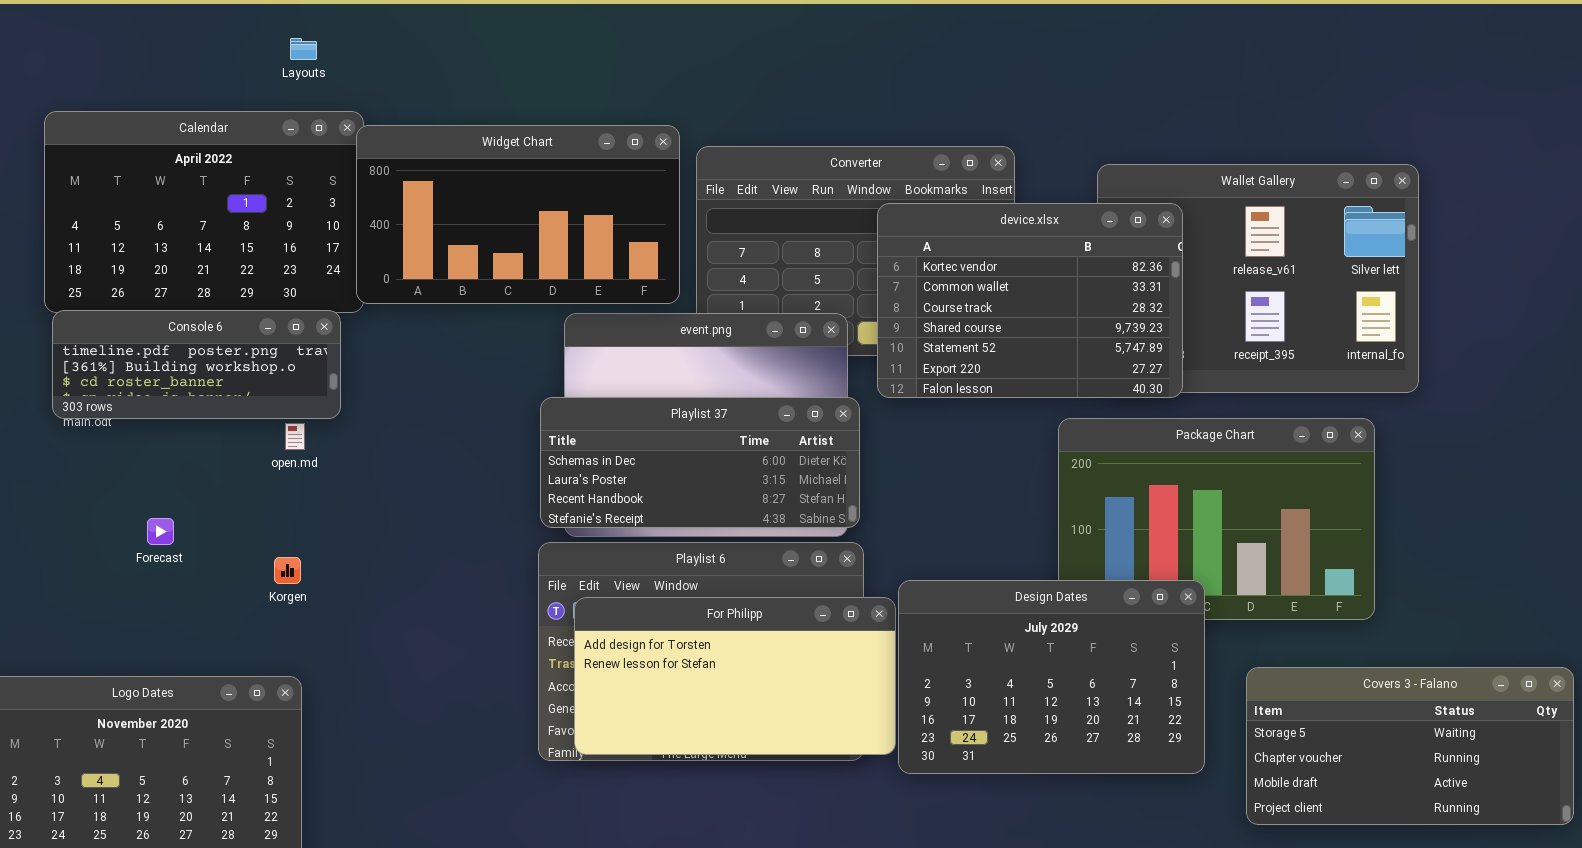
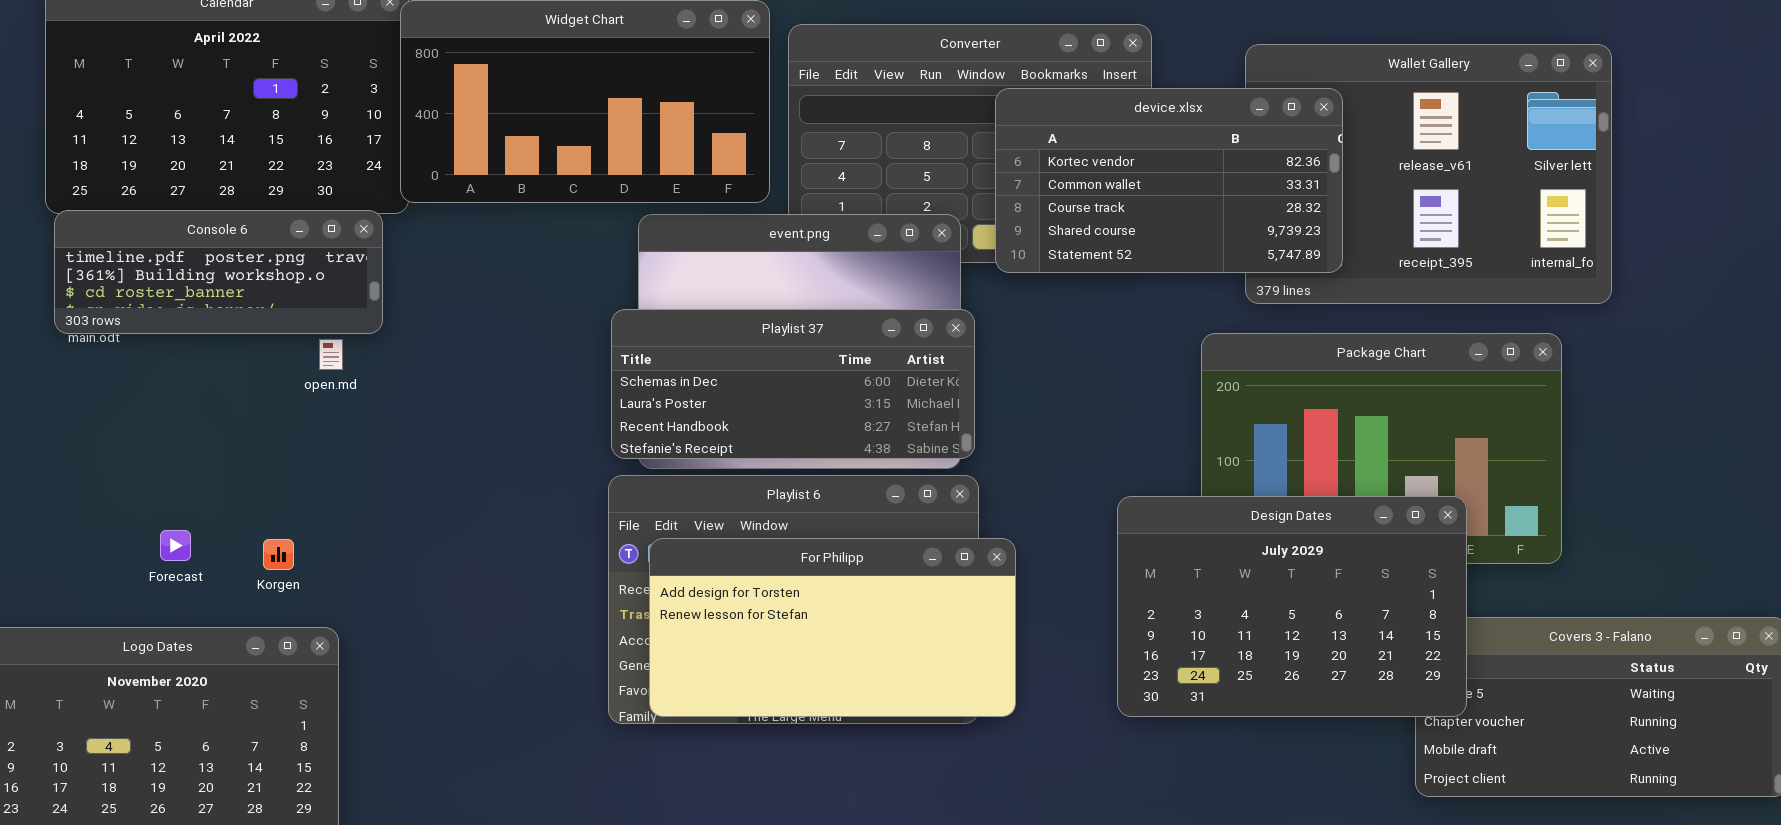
device.xlsx: [877,203,1183,398] -> [995,88,1343,273], resized
Forecast: [147,518,174,545] -> [160,530,191,561], moved
Korgen: [274,557,301,584] -> [263,539,294,570], moved
Design Dates: [898,580,1205,774] -> [1117,496,1467,717], moved

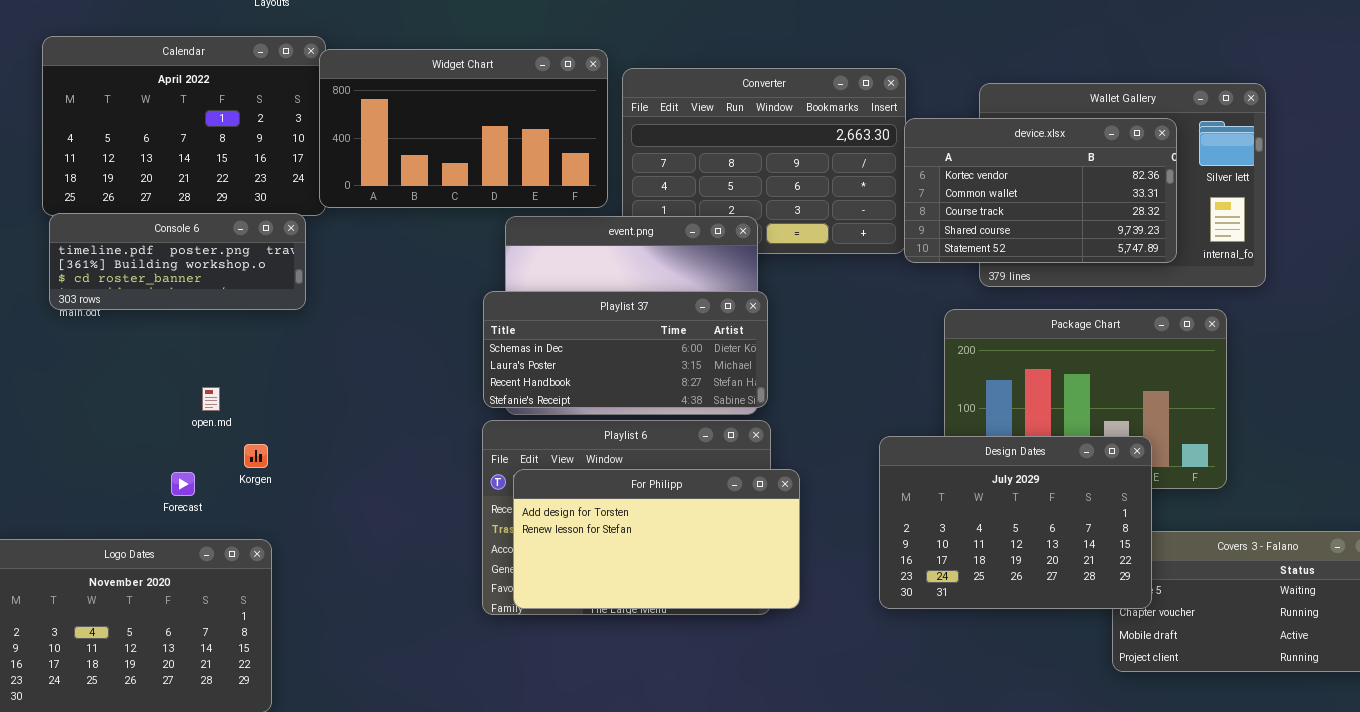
device.xlsx: [995,88,1343,273] -> [904,118,1177,263], moved
open.md: [319,339,343,370] -> [202,387,220,411], moved
Forecast: [160,530,191,561] -> [171,472,195,496], moved
Korgen: [263,539,294,570] -> [244,444,268,468], moved

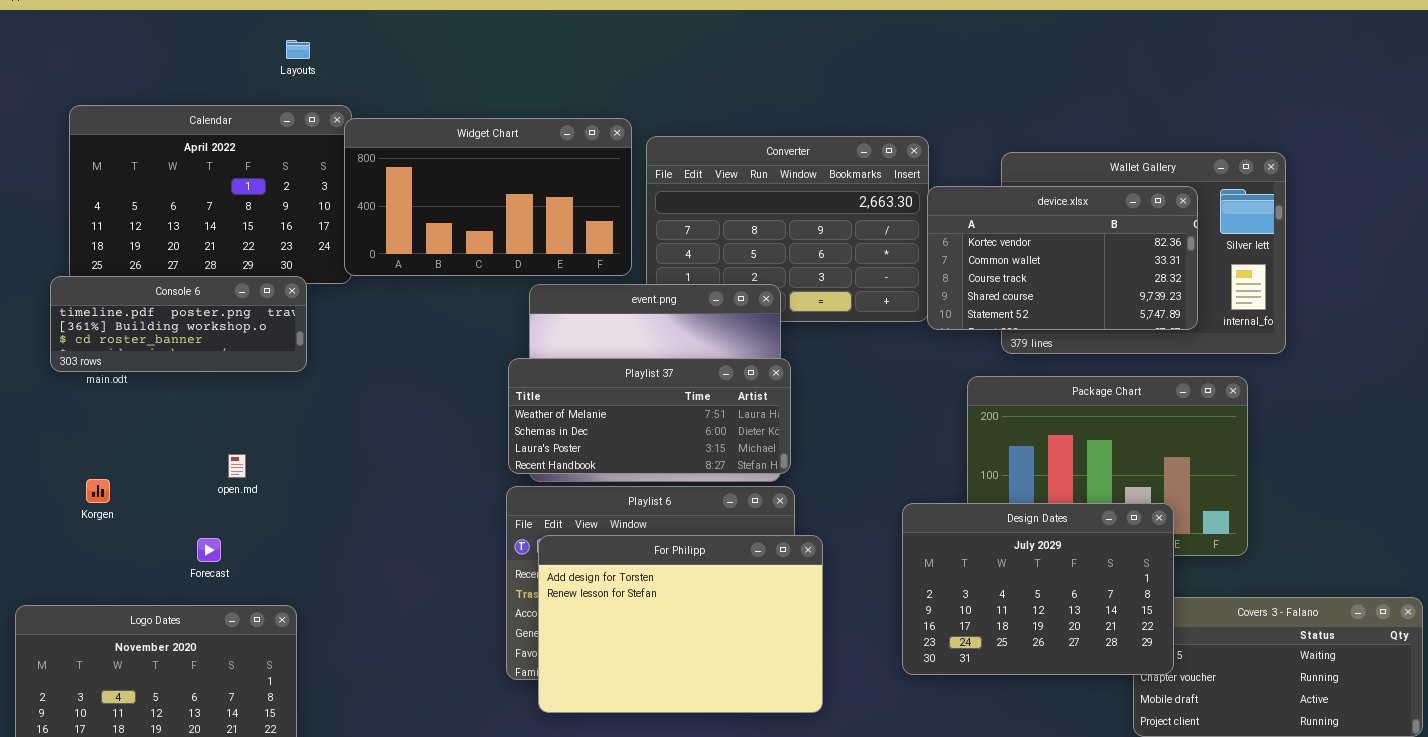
Console 6: [49,213,306,310] -> [50,276,307,372], moved
Playlist 37: [483,291,768,408] -> [508,358,791,474], scrolled up 1 row
Korgen: [244,444,268,468] -> [86,479,110,503], moved
For Philipp: [513,469,800,609] -> [538,535,823,713], resized

